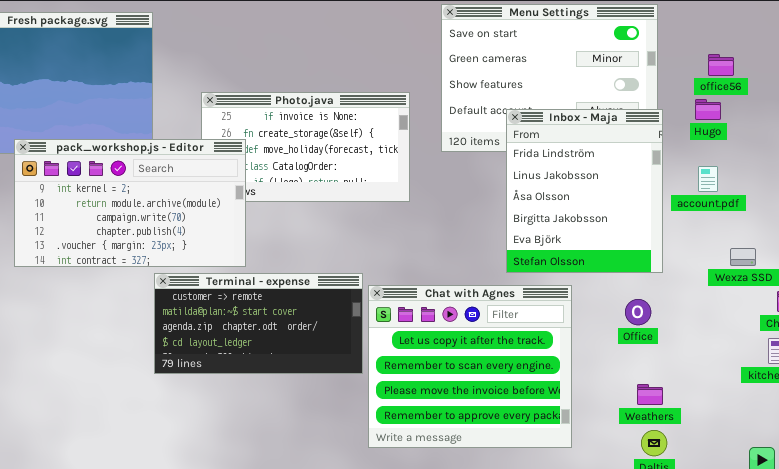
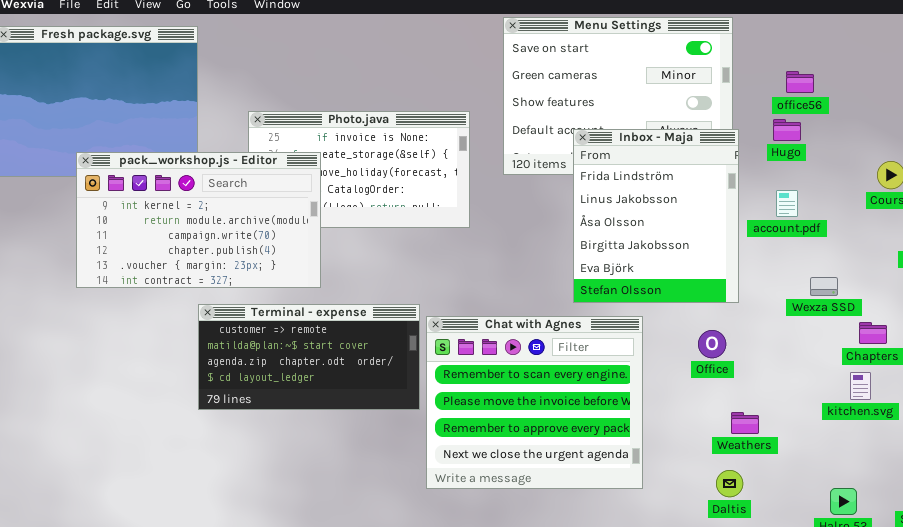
pack_workshop.js - Editor: [14,139,246,267] -> [76,152,321,288], moved
Chat with Agnes: [368,285,572,448] -> [426,316,643,489], scrolled down 1 row
Weathers: [637,384,663,405] -> [731,412,759,434], moved

